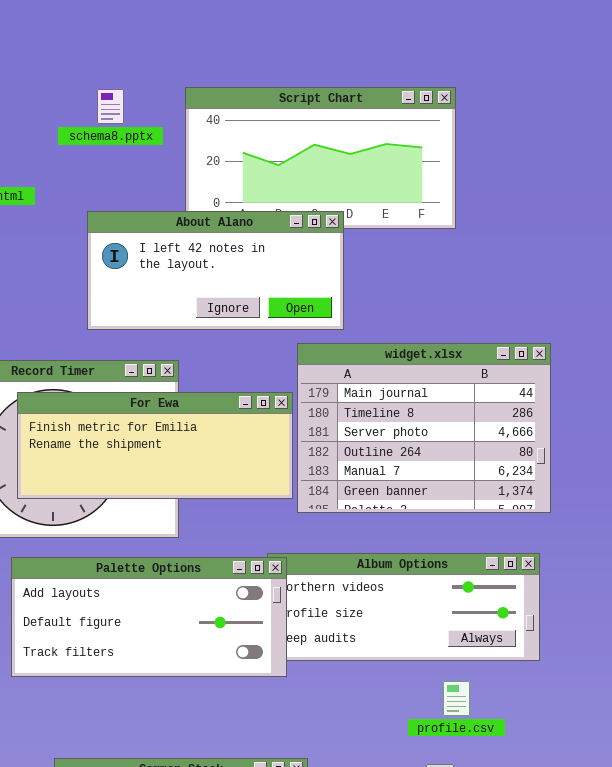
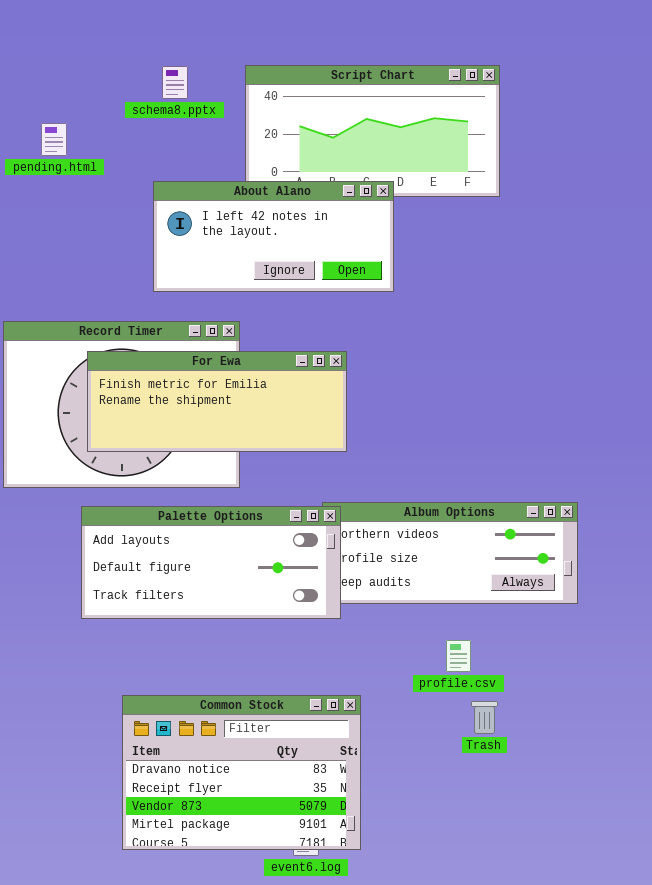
widget.xlsx: [297,343,551,513] -> none, closed
profile.csv: [443,681,470,716] -> [446,640,471,672], moved

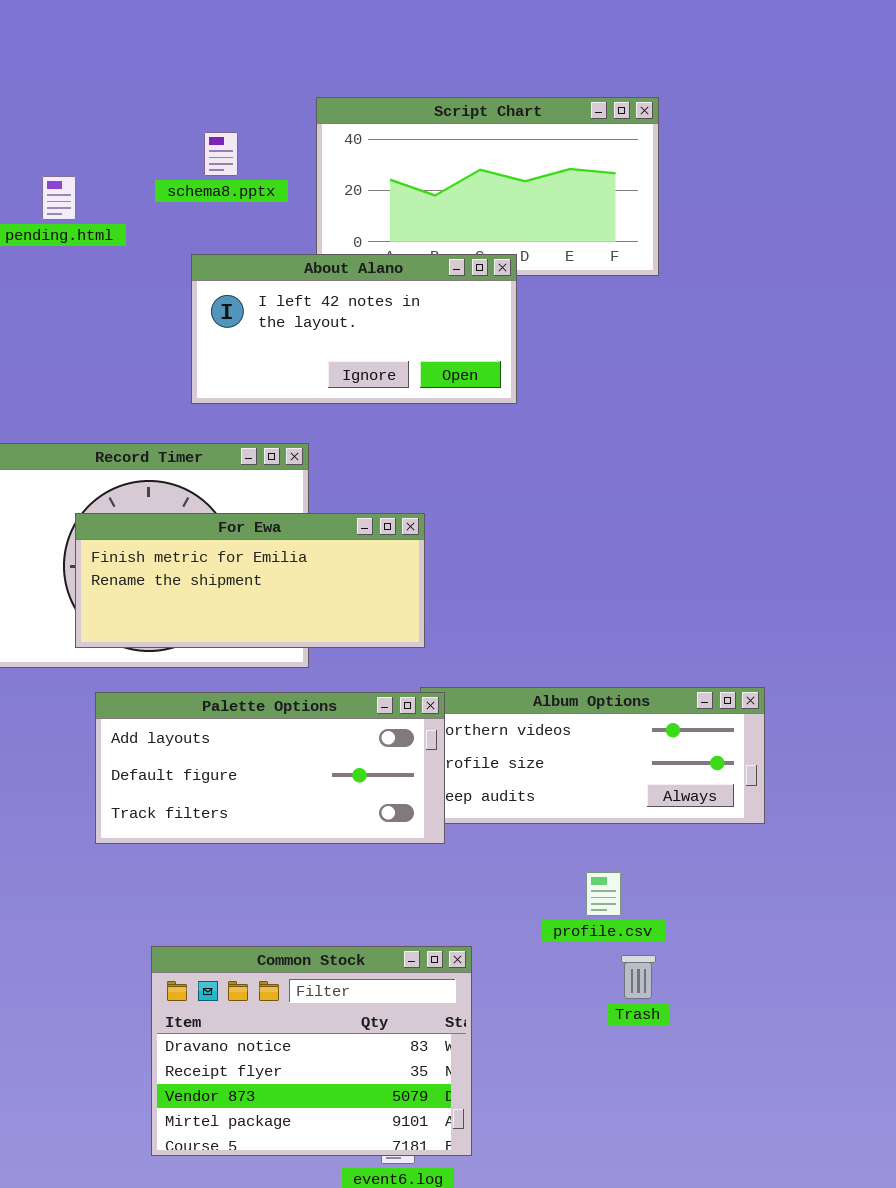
schema8.pptx: [162,66,188,99] -> [204,132,238,176], moved
For Ewa: [87,351,347,452] -> [75,513,425,648], moved

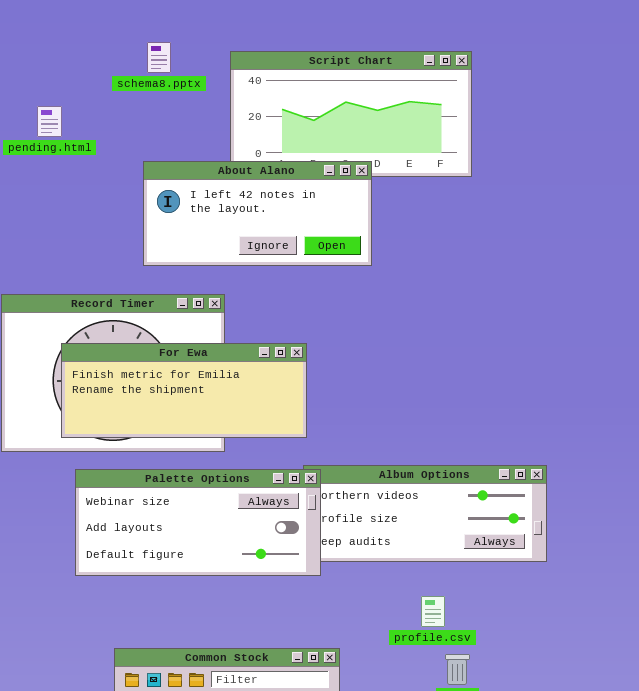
schema8.pptx: [204,132,238,176] -> [147,42,171,73], moved
Palette Options: [95,692,445,844] -> [75,469,321,576], scrolled up 1 row

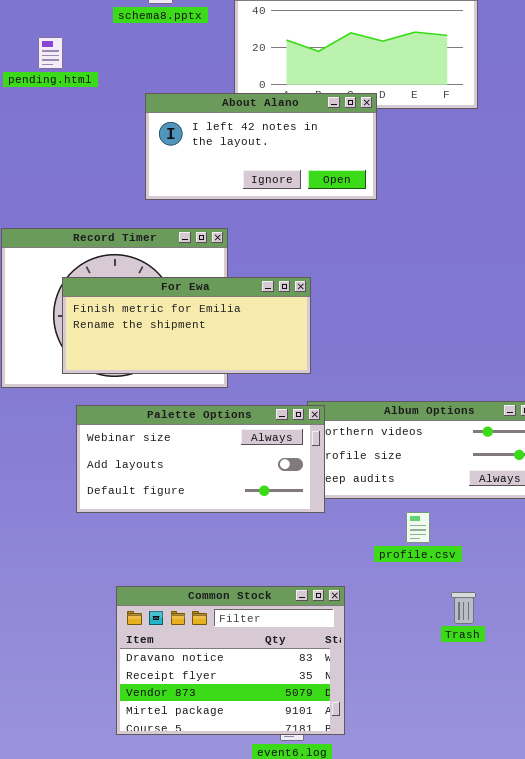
profile.csv: [421,596,445,627] -> [406,512,430,543], moved

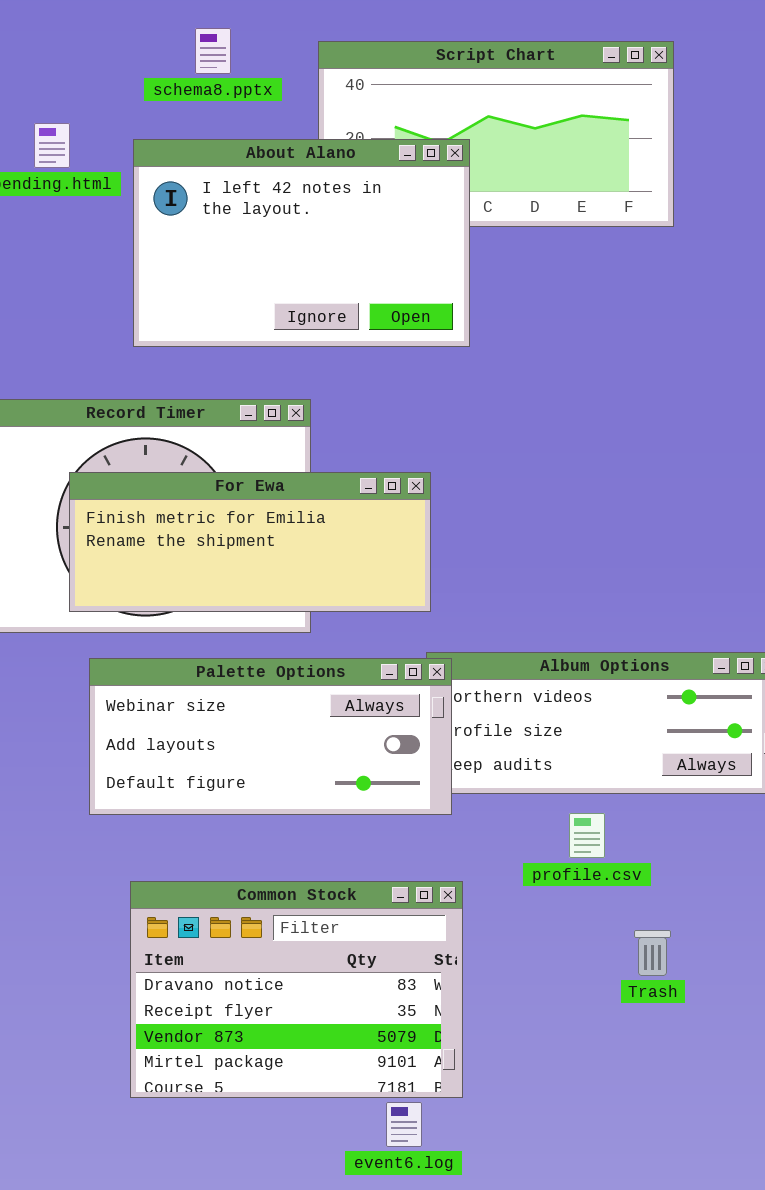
About Alano: [145,93,377,200] -> [133,139,470,347], moved, resized
Common Stock: [116,586,345,735] -> [130,881,463,1098], moved

